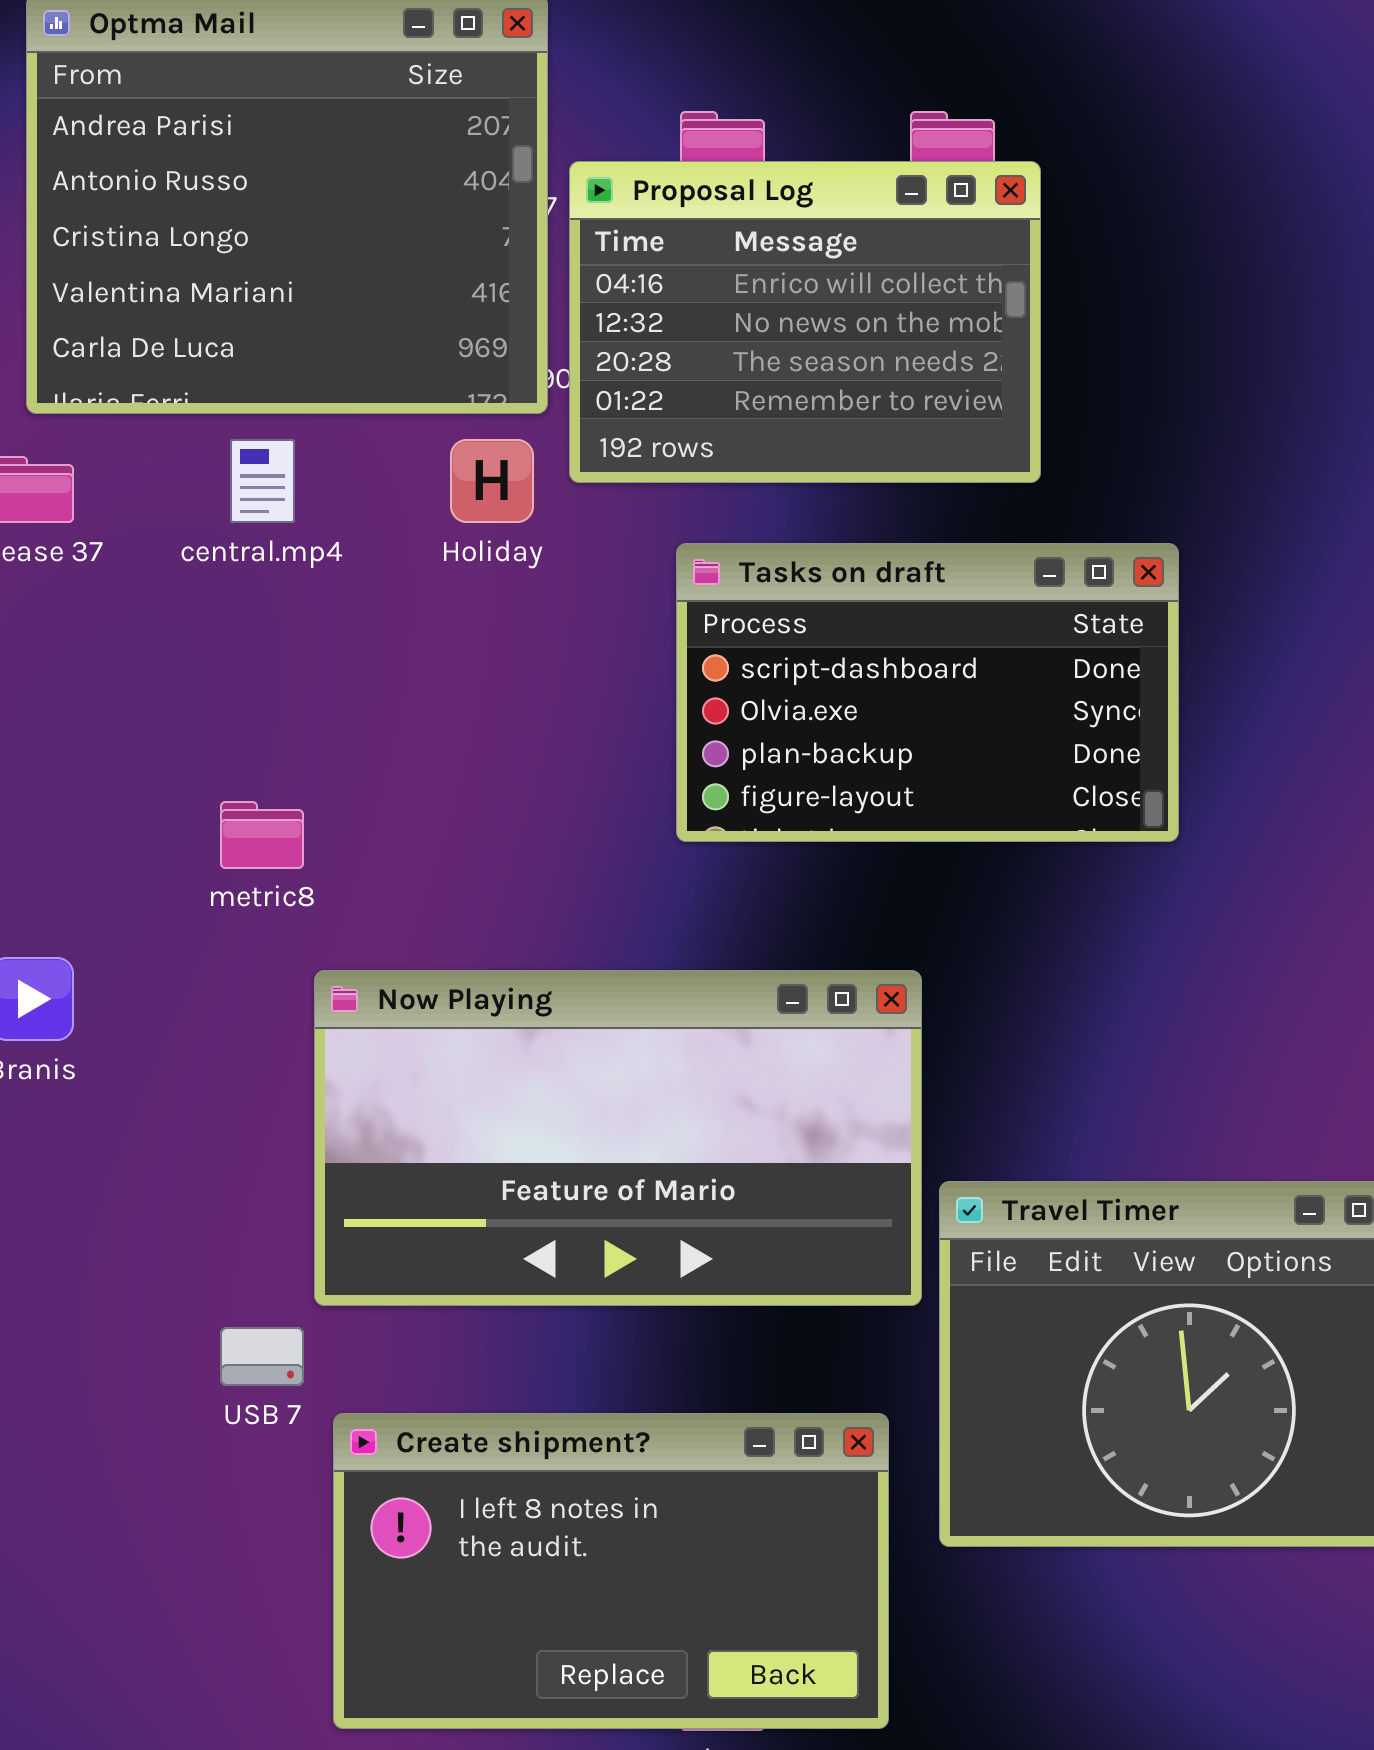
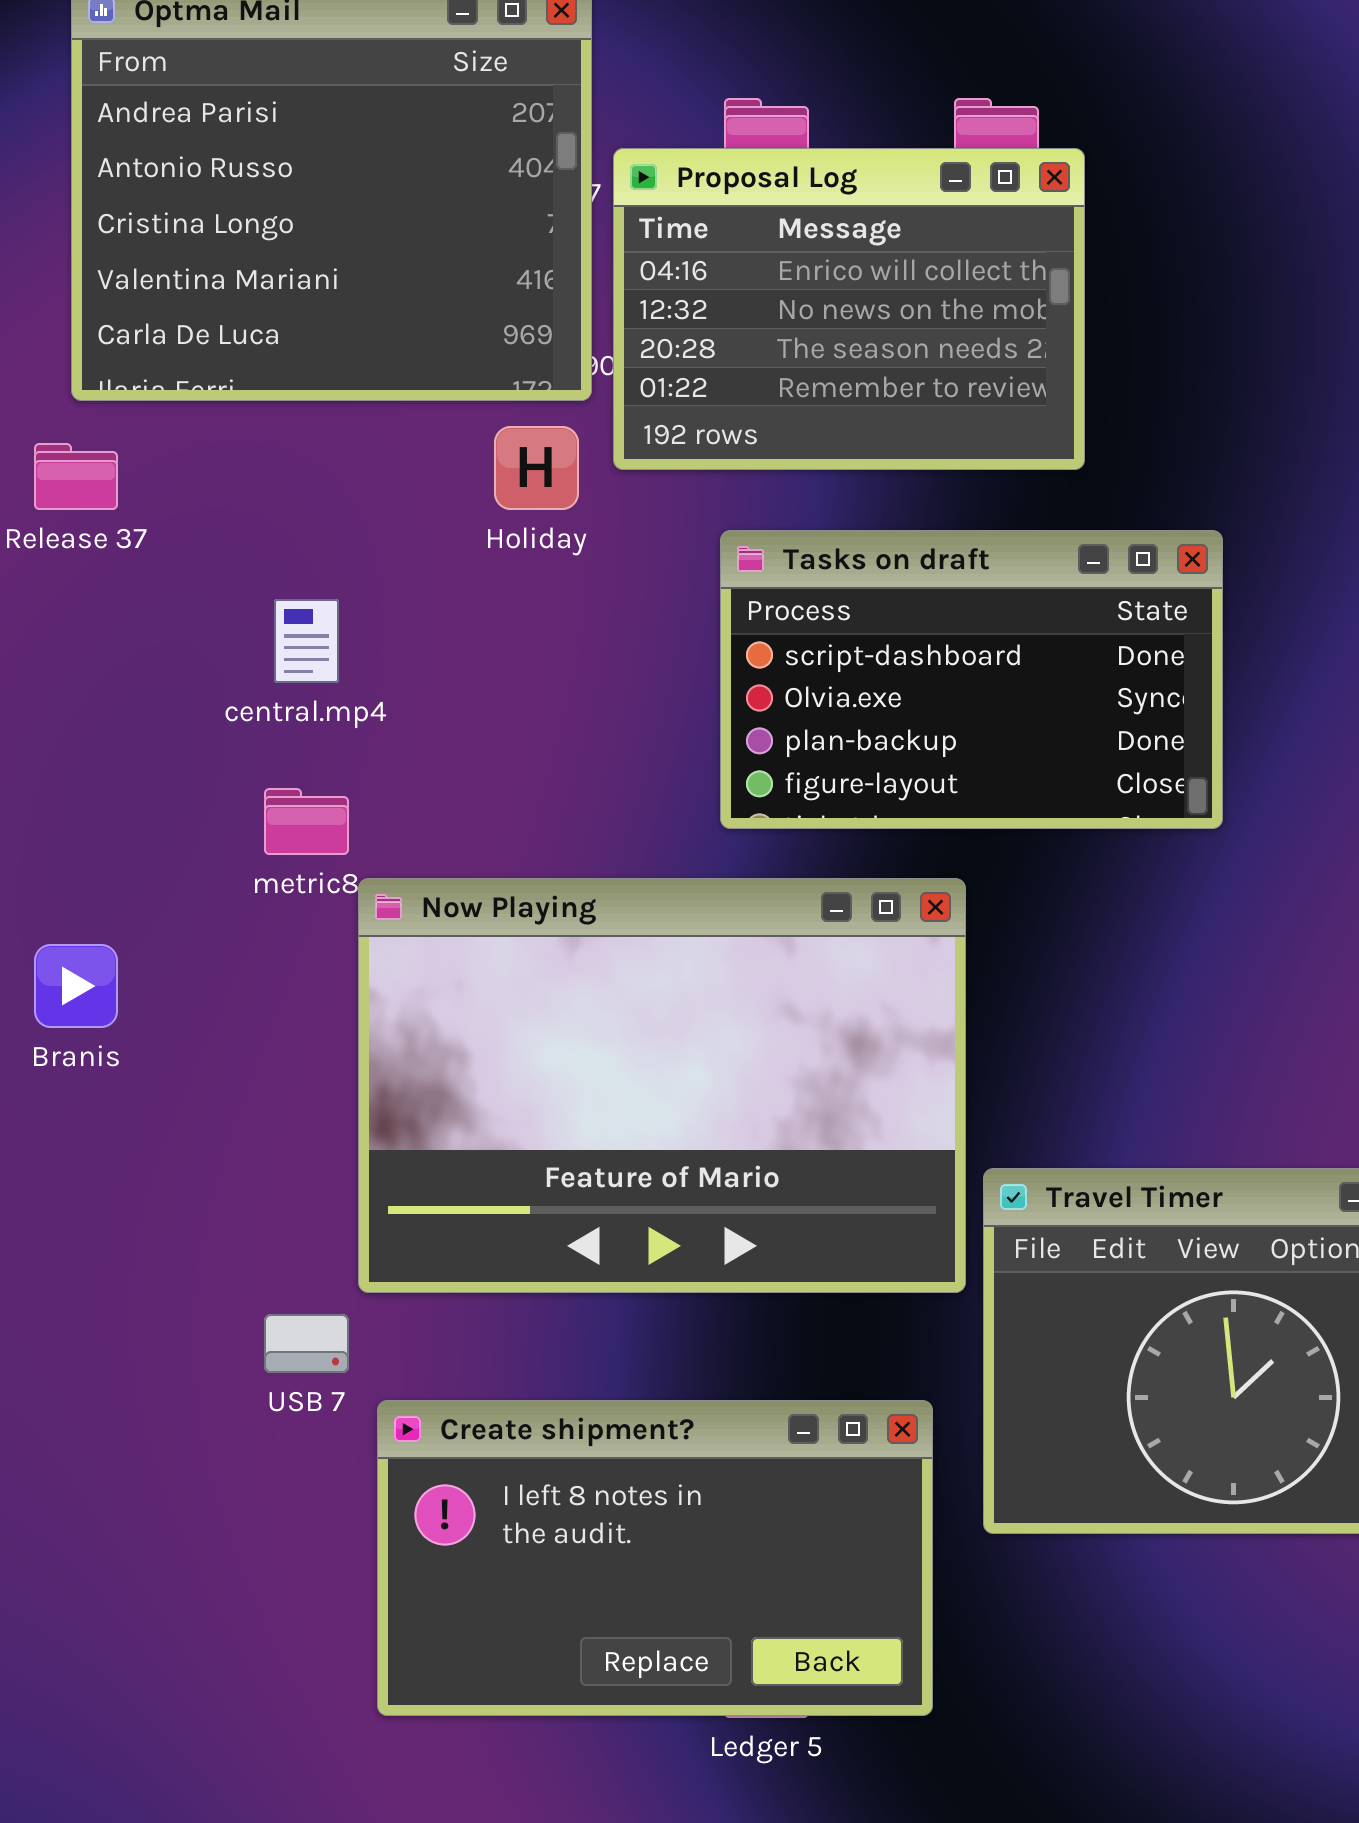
central.mp4: [230,439,295,523] -> [274,599,339,683], moved
Now Playing: [314,970,922,1306] -> [358,878,966,1293], resized

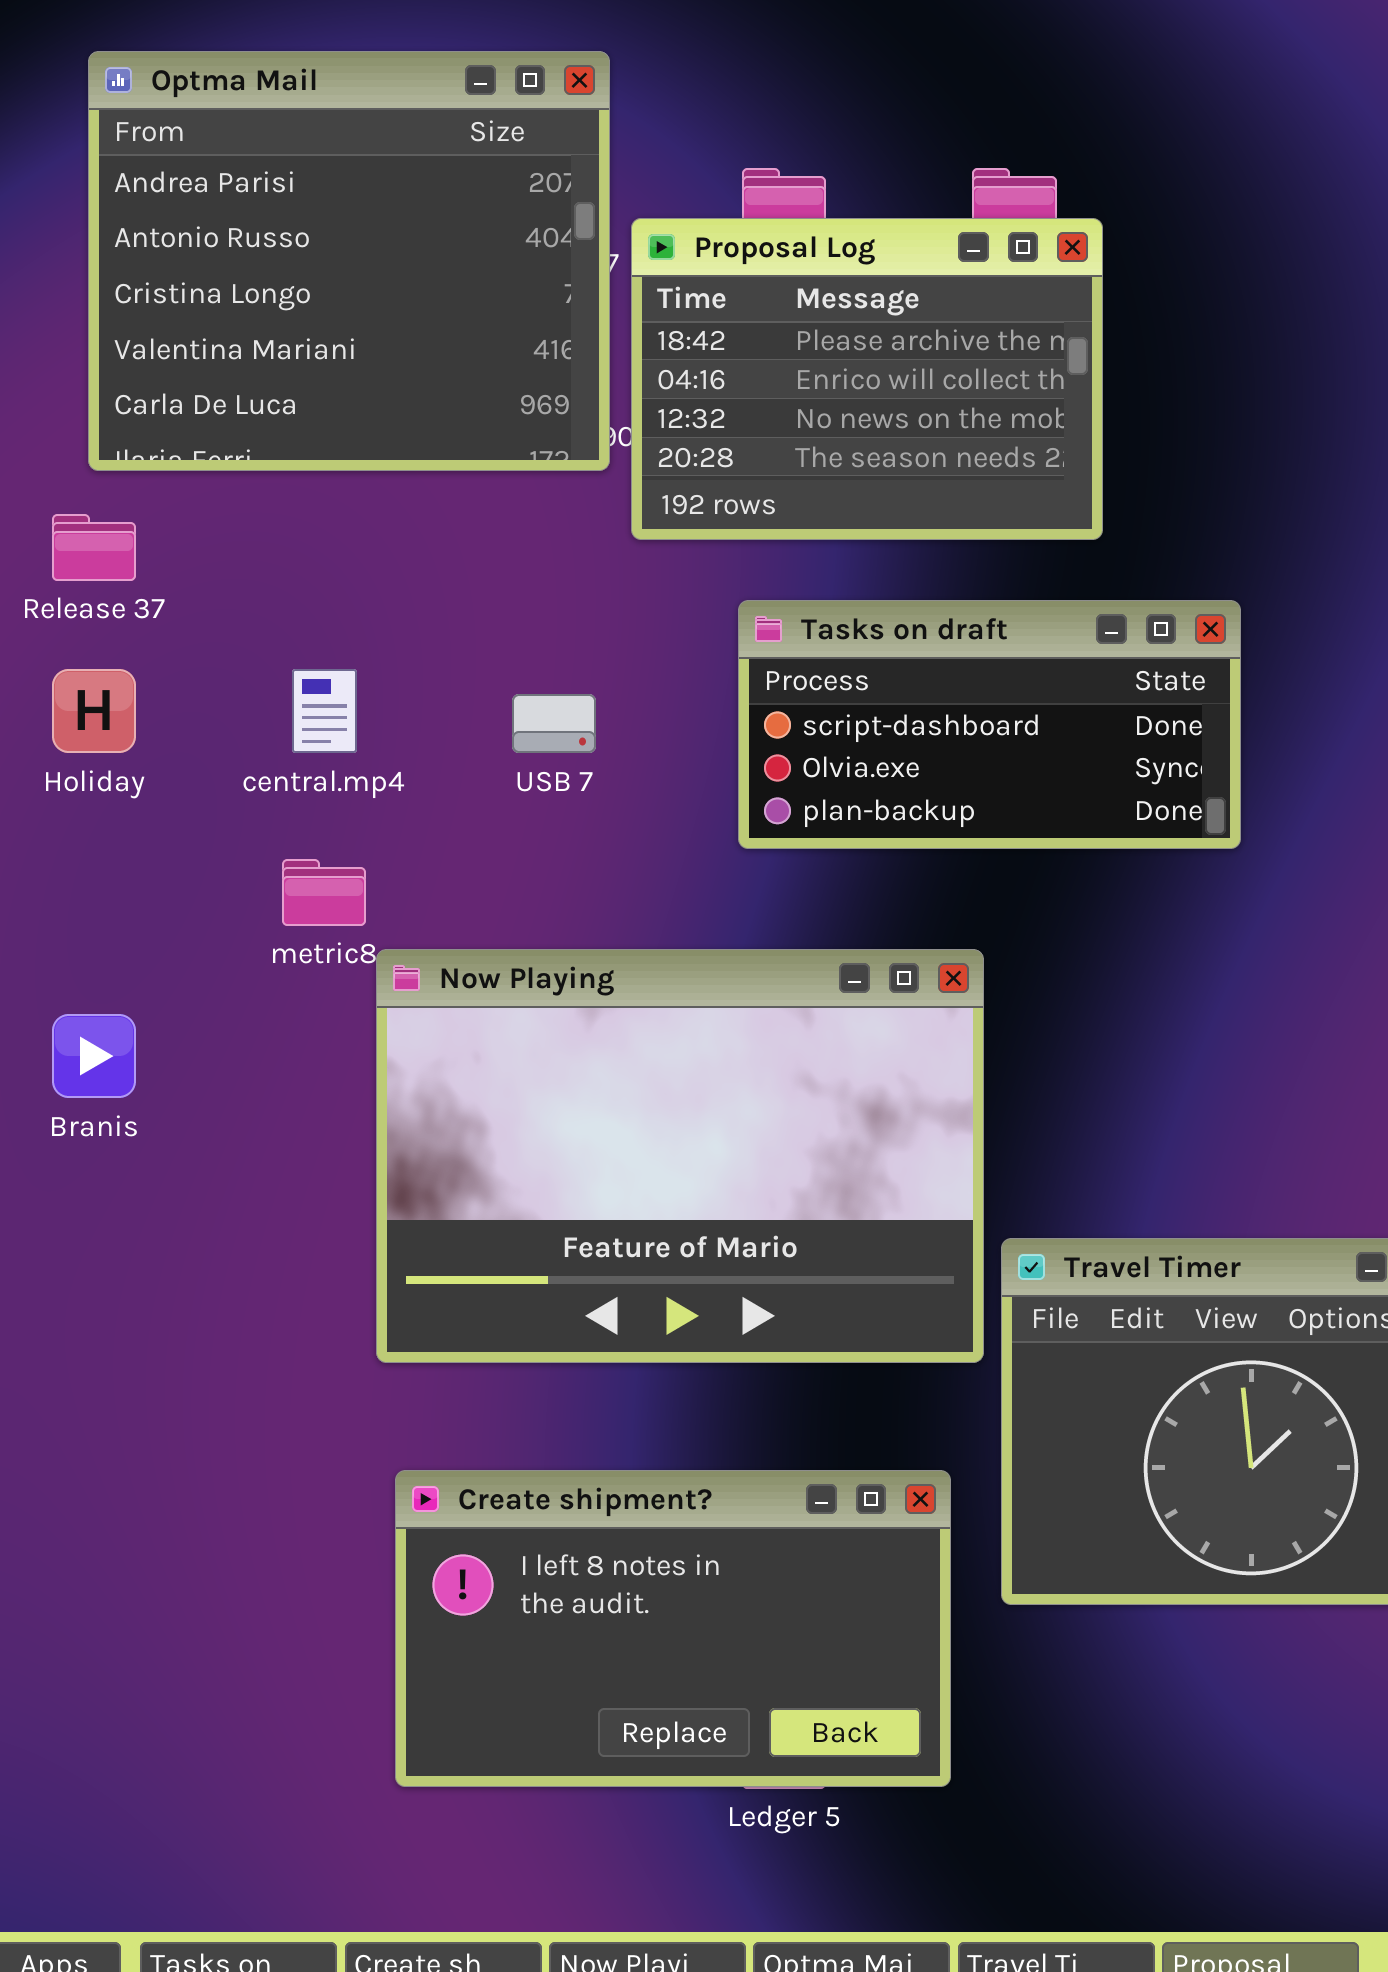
Proposal Log: [613,148,1085,470] -> [631,218,1103,540], scrolled up 1 row
Holiday: [494,426,579,510] -> [52,669,136,753], moved
Tasks on draft: [720,530,1223,829] -> [738,600,1241,849], resized
USB 7: [264,1314,349,1373] -> [512,694,596,753], moved

